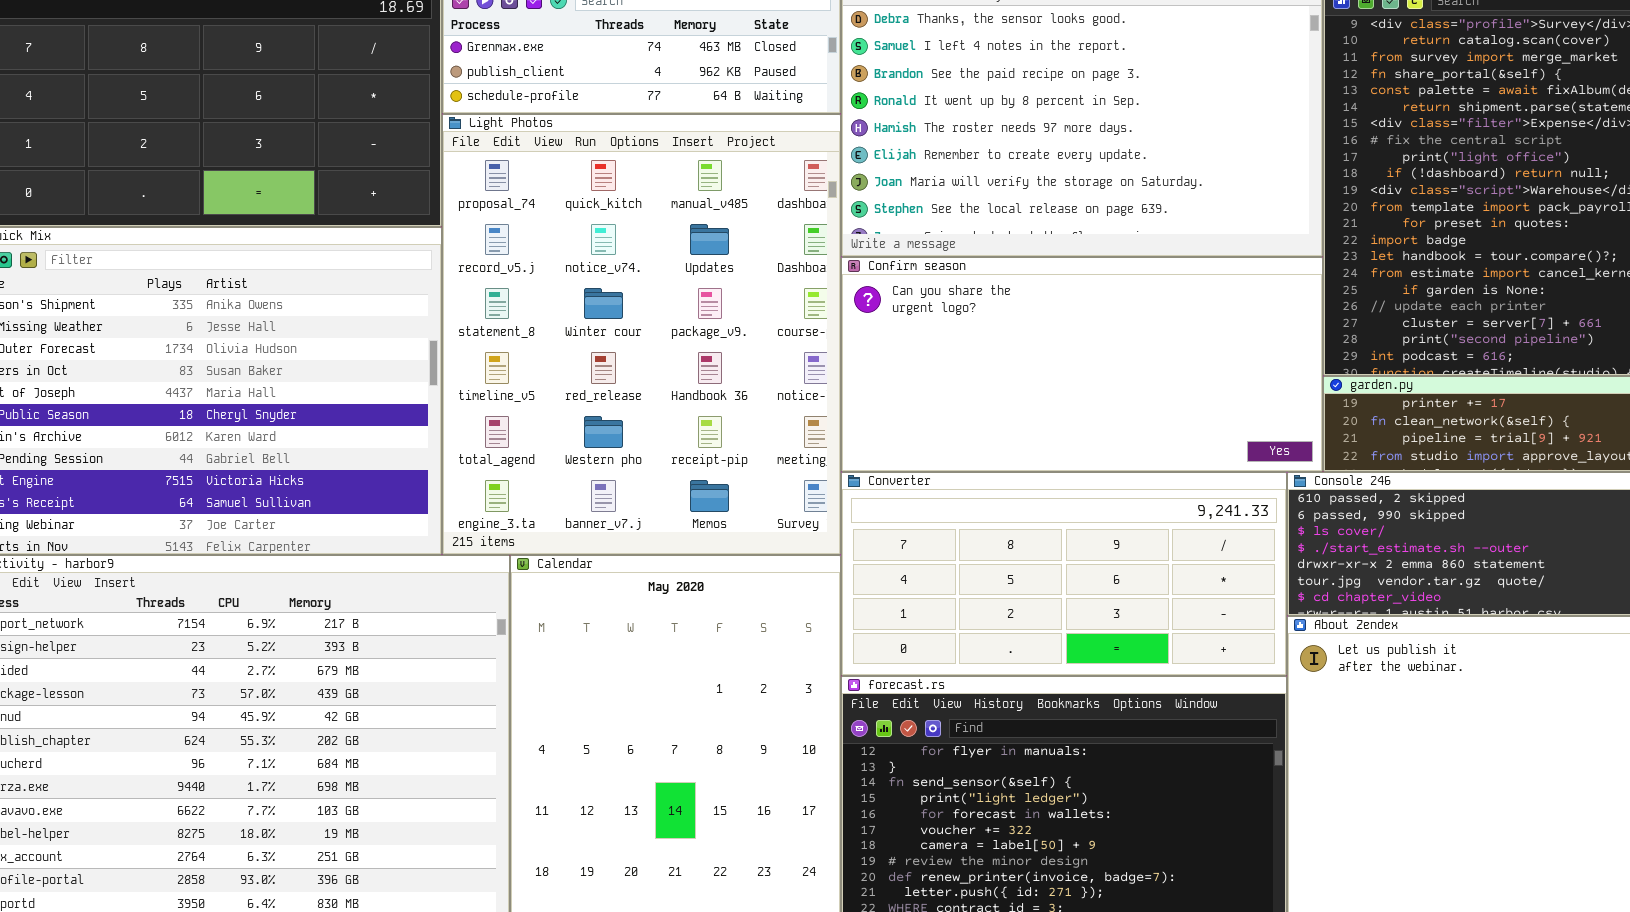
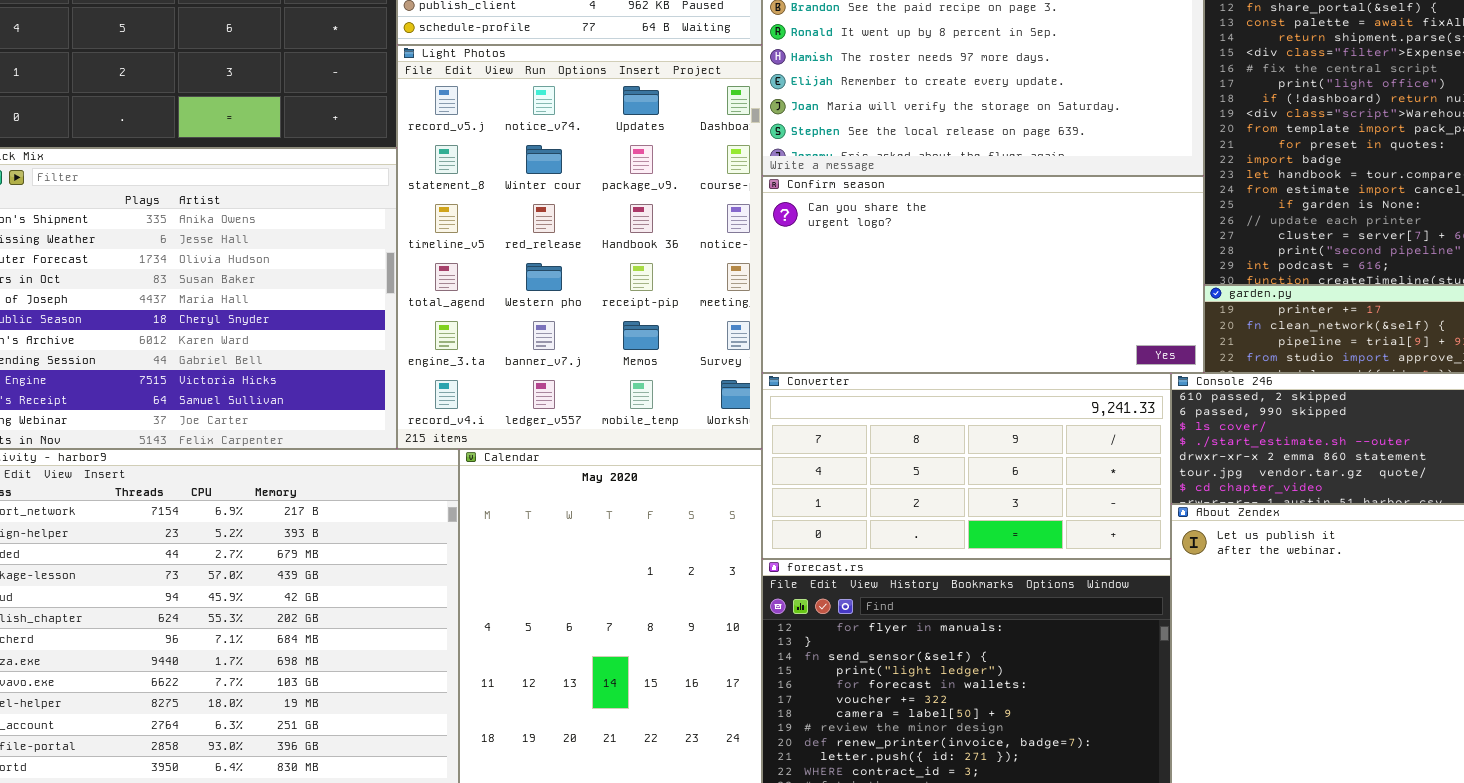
Light Photos: [442,114,841,555] -> [397,45,762,449], scrolled down 1 row

